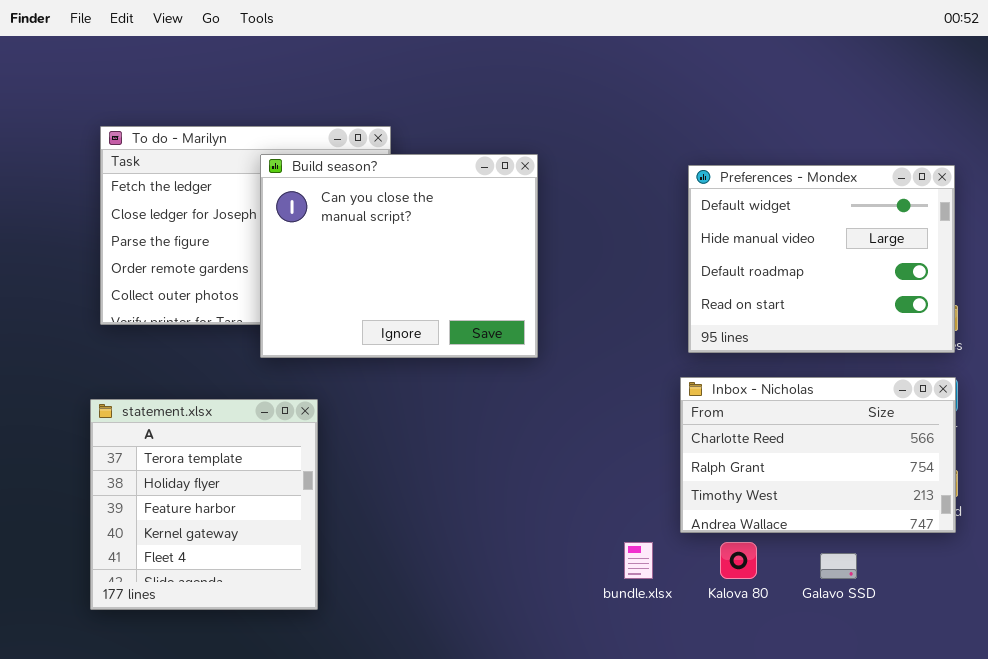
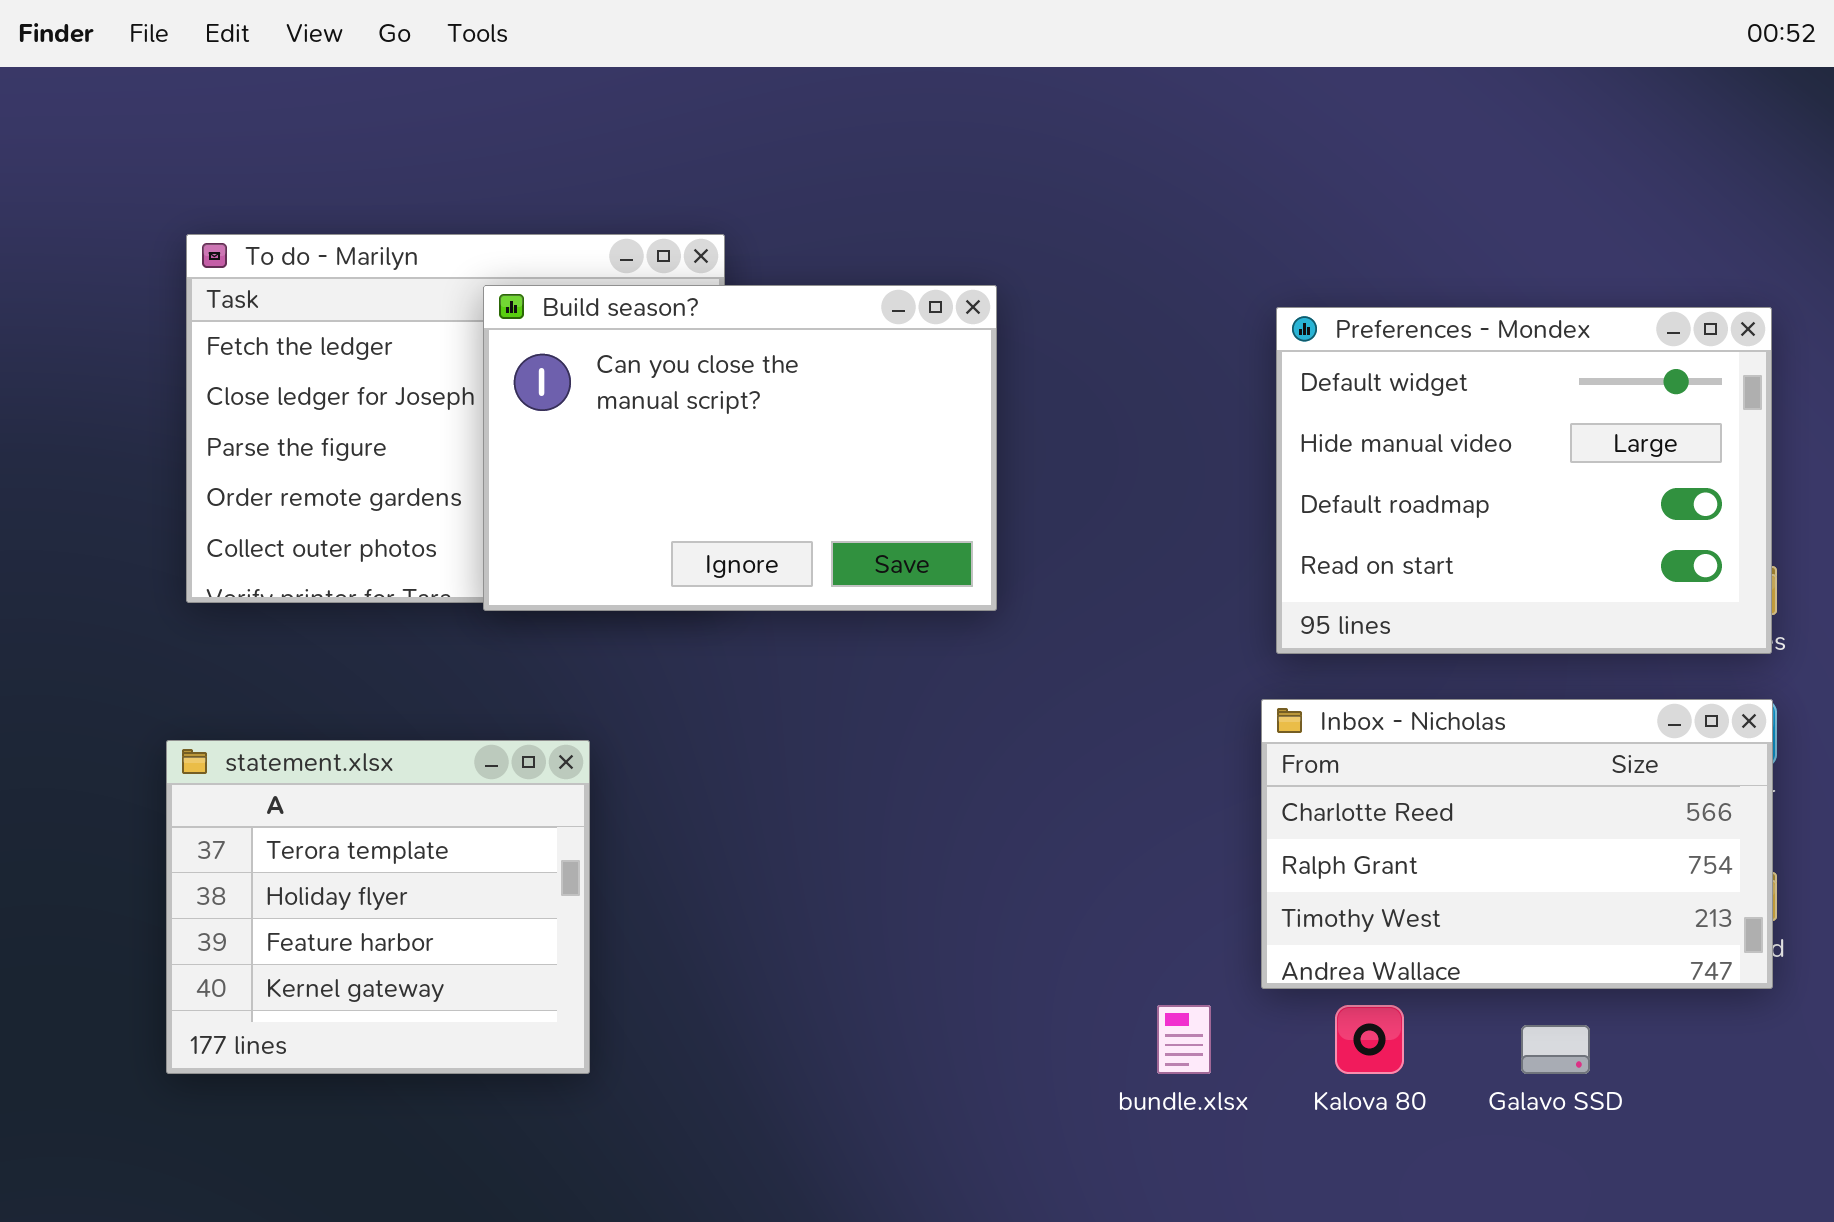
Build season?: [260,154,538,358] -> [483,285,997,611], resized
statement.xlsx: [90,399,318,610] -> [166,740,590,1074], resized

